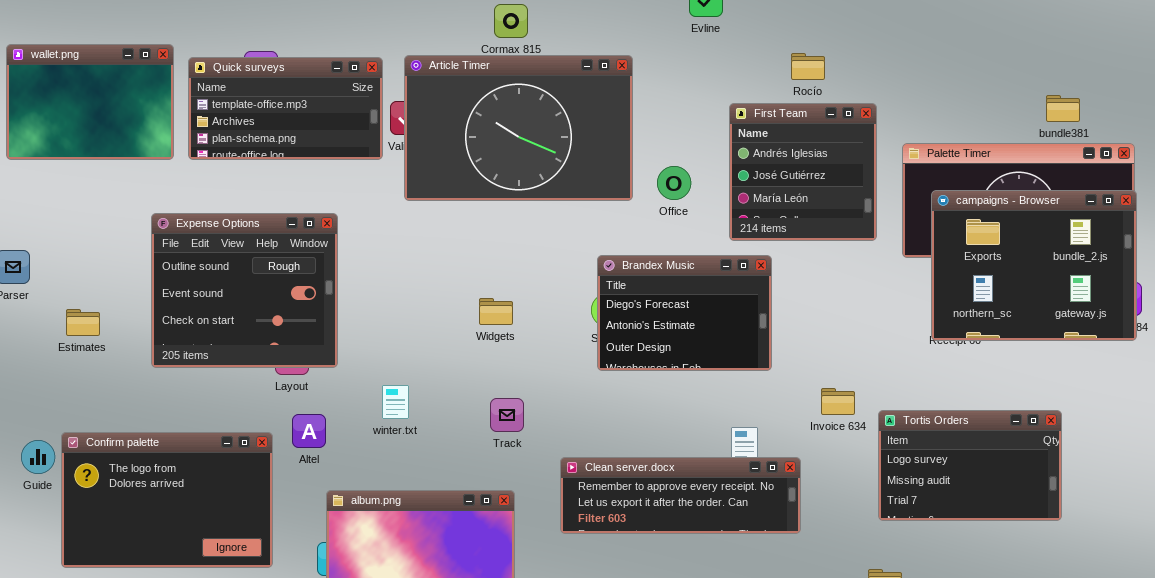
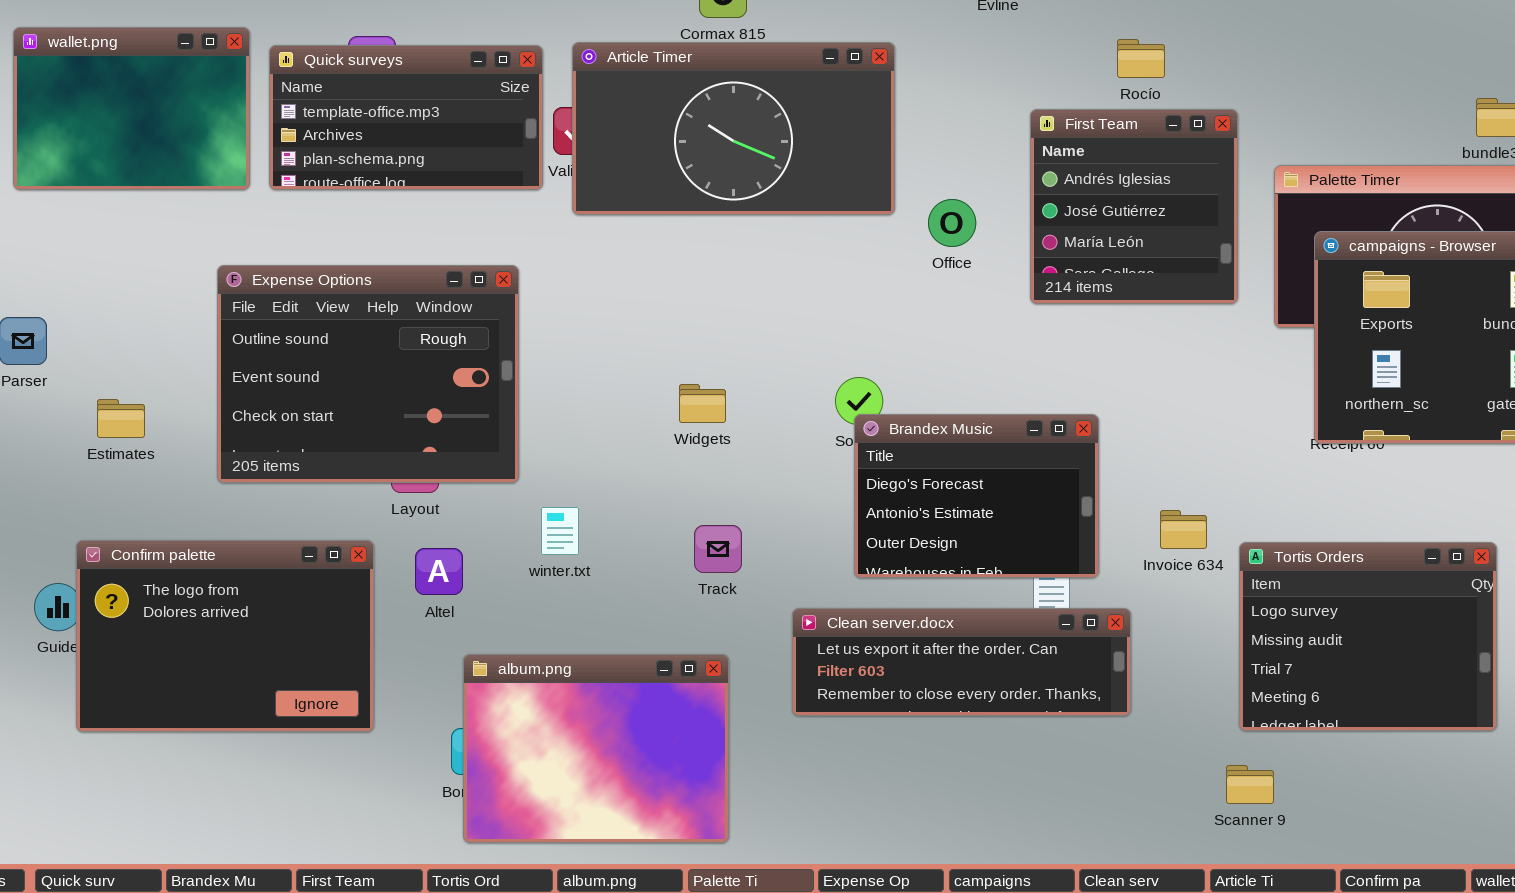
Article Timer: [404,55,633,201] -> [572,42,895,215], resized
Expense Options: [151,213,338,368] -> [217,265,519,483], resized
Brandex Music: [597,255,772,371] -> [854,414,1099,578], moved
Tortis Orders: [878,410,1062,521] -> [1239,542,1497,731], resized
Confirm palette: [61,432,273,568] -> [76,540,374,732], moved
Clean server.docx: [560,457,801,534] -> [792,608,1131,716], scrolled down 1 row

